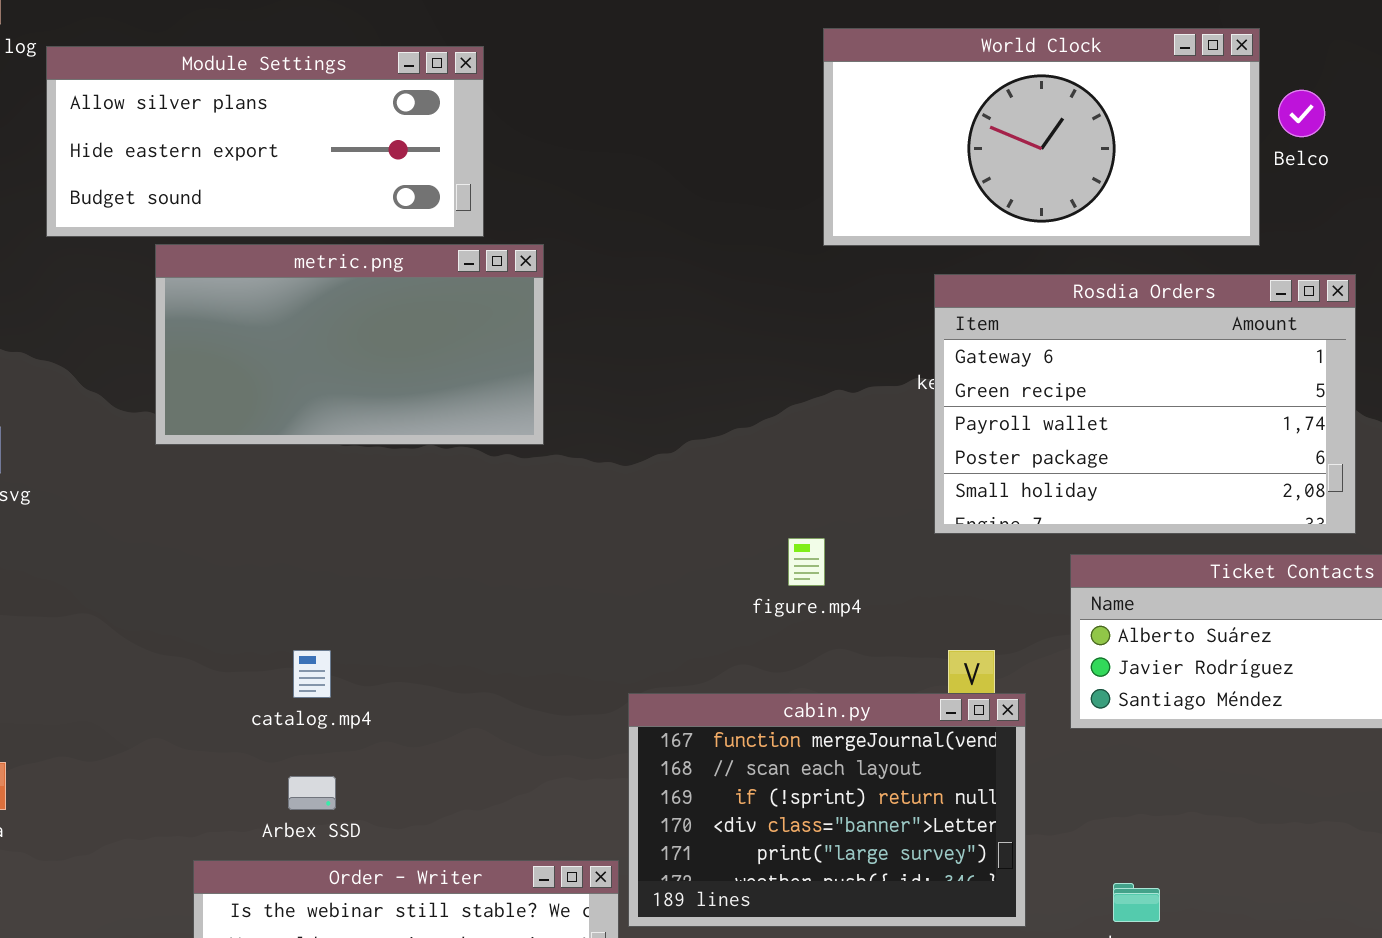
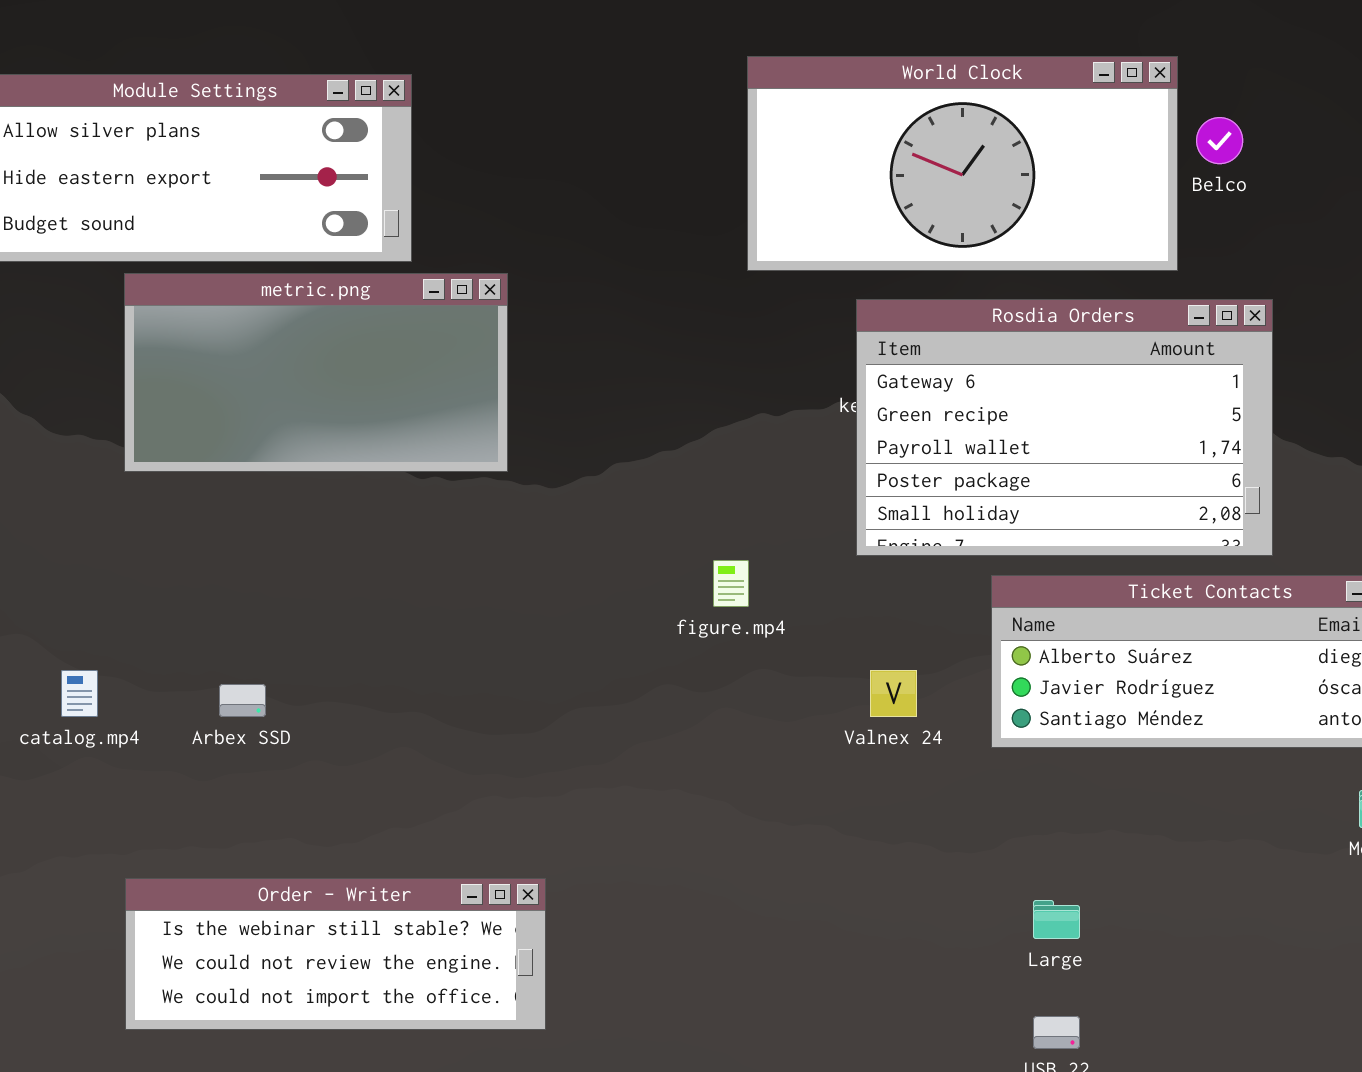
metric.png: [155,244,544,445] -> [124,273,508,472], moved
catalog.mp4: [293,650,331,698] -> [61,670,98,717], moved
cabin.py: [628,693,1026,927] -> none, closed
Arbex SSD: [288,776,336,810] -> [219,684,266,717], moved

